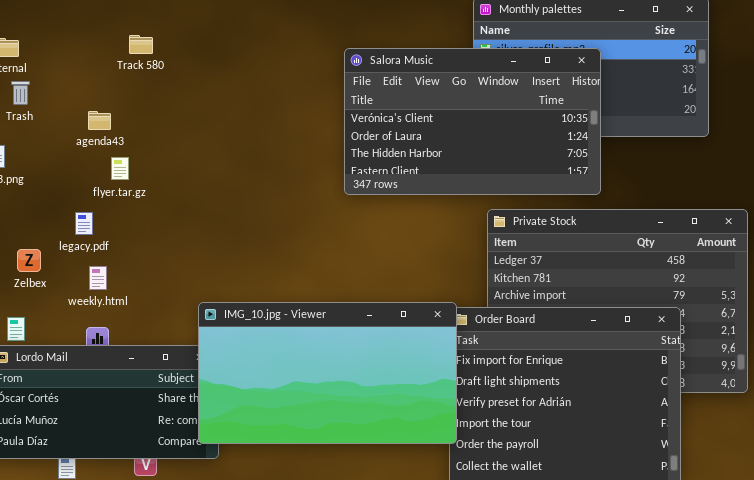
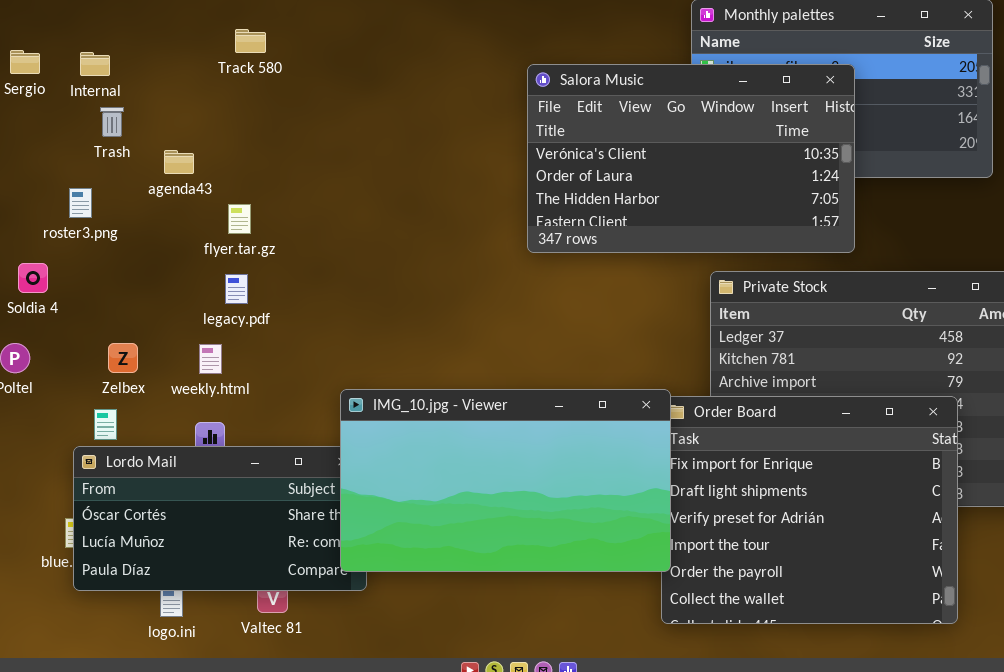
Track 580: [129,35,153,54] -> [235,29,266,53], moved
agenda43: [88,111,111,130] -> [164,150,194,174], moved
legacy.pdf: [75,212,93,235] -> [225,274,248,304], moved
Zelbex: [17,249,41,272] -> [108,343,138,373], moved

